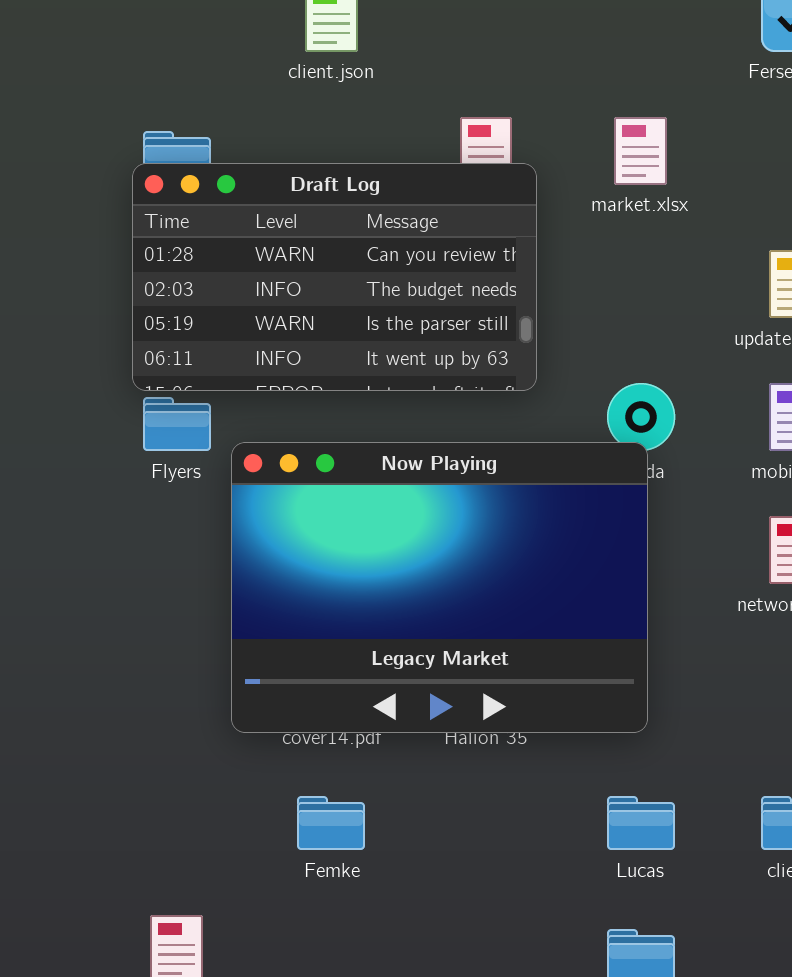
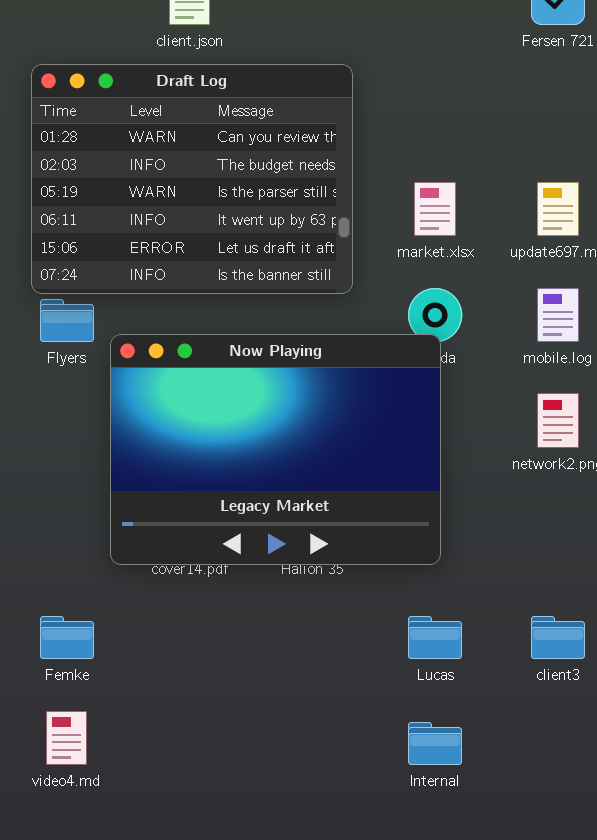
market.xlsx: [614,117,667,185] -> [414,182,456,236], moved
Draft Log: [132,163,537,391] -> [31,64,353,294], resized
Femke: [297,796,365,850] -> [40,616,94,659], moved

